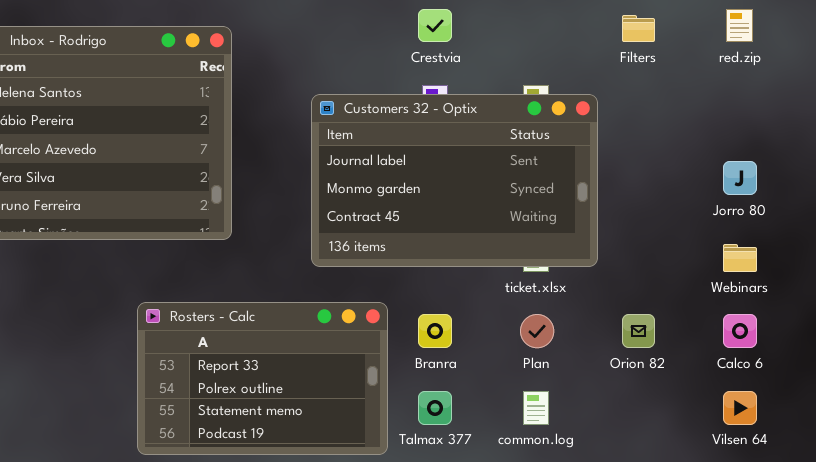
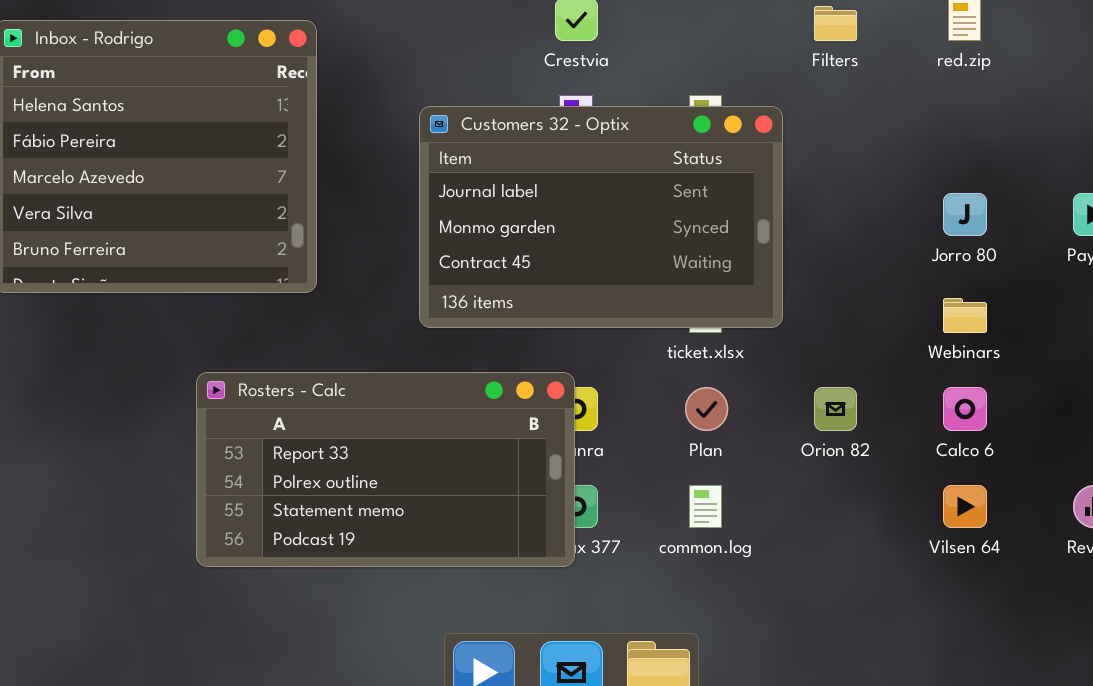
Rosters - Calc: [137,302,388,455] -> [196,372,575,567], resized

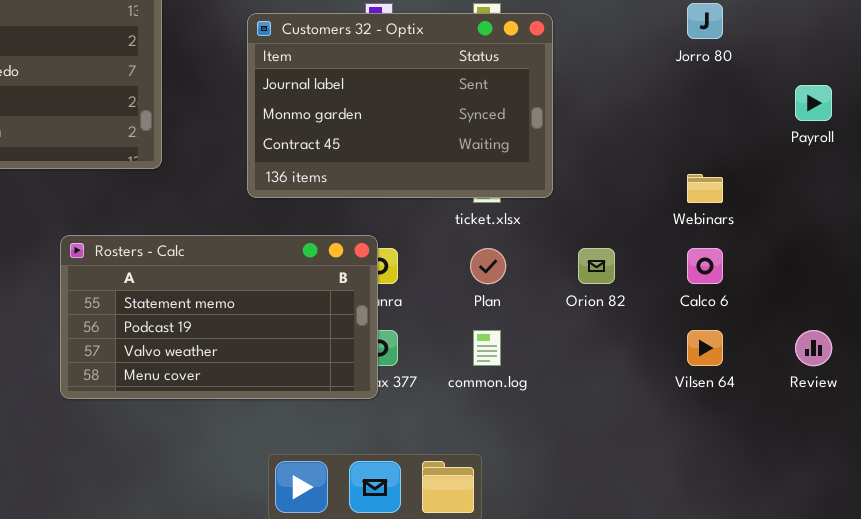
Jorro 80: [943,193,987,236] -> [687,3,723,39], moved
Rosters - Calc: [196,372,575,567] -> [60,235,378,399], scrolled down 2 rows

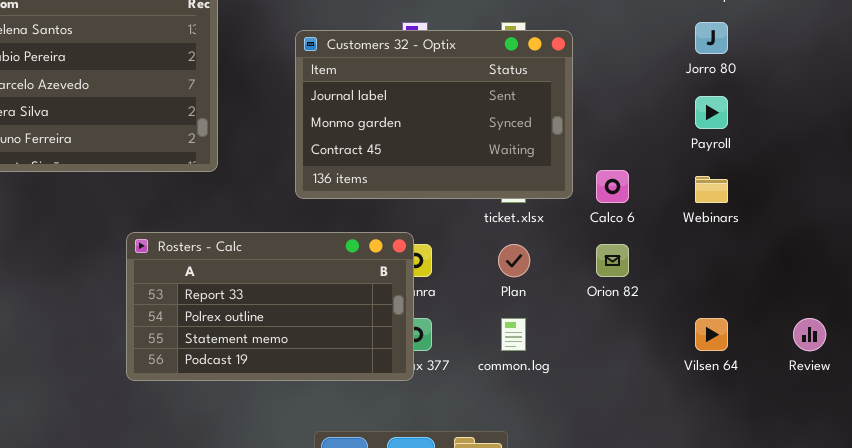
Payroll: [795,85,832,121] -> [695,96,728,129], moved
Rosters - Calc: [60,235,378,399] -> [126,232,414,381], scrolled up 2 rows
Calco 6: [687,248,723,284] -> [596,170,629,203], moved

